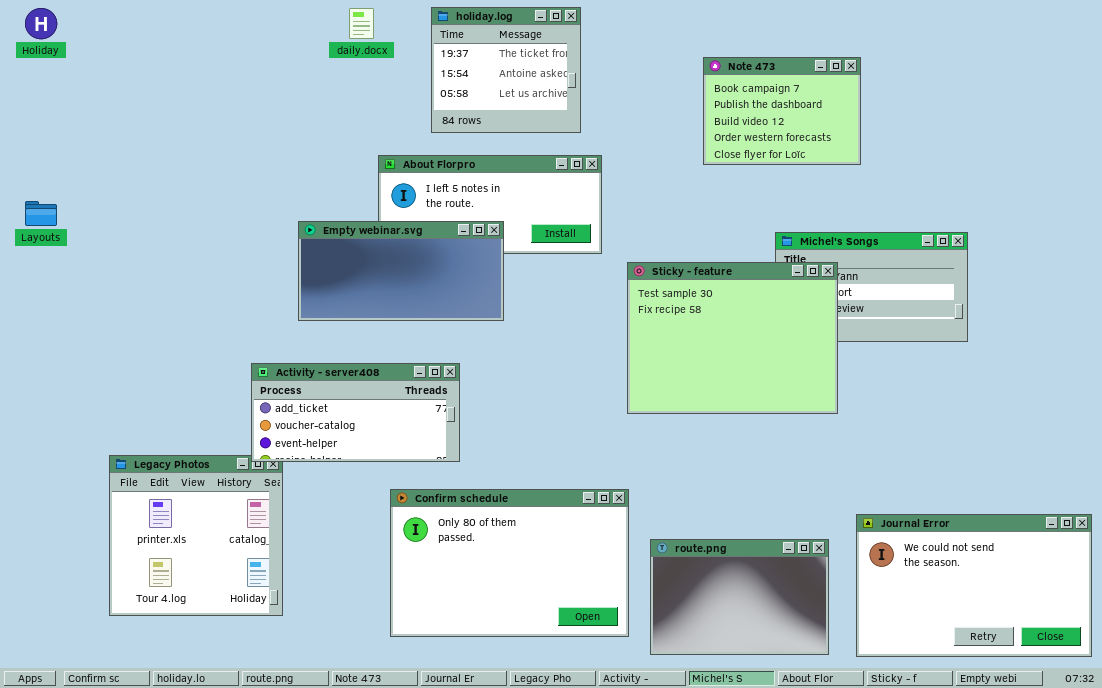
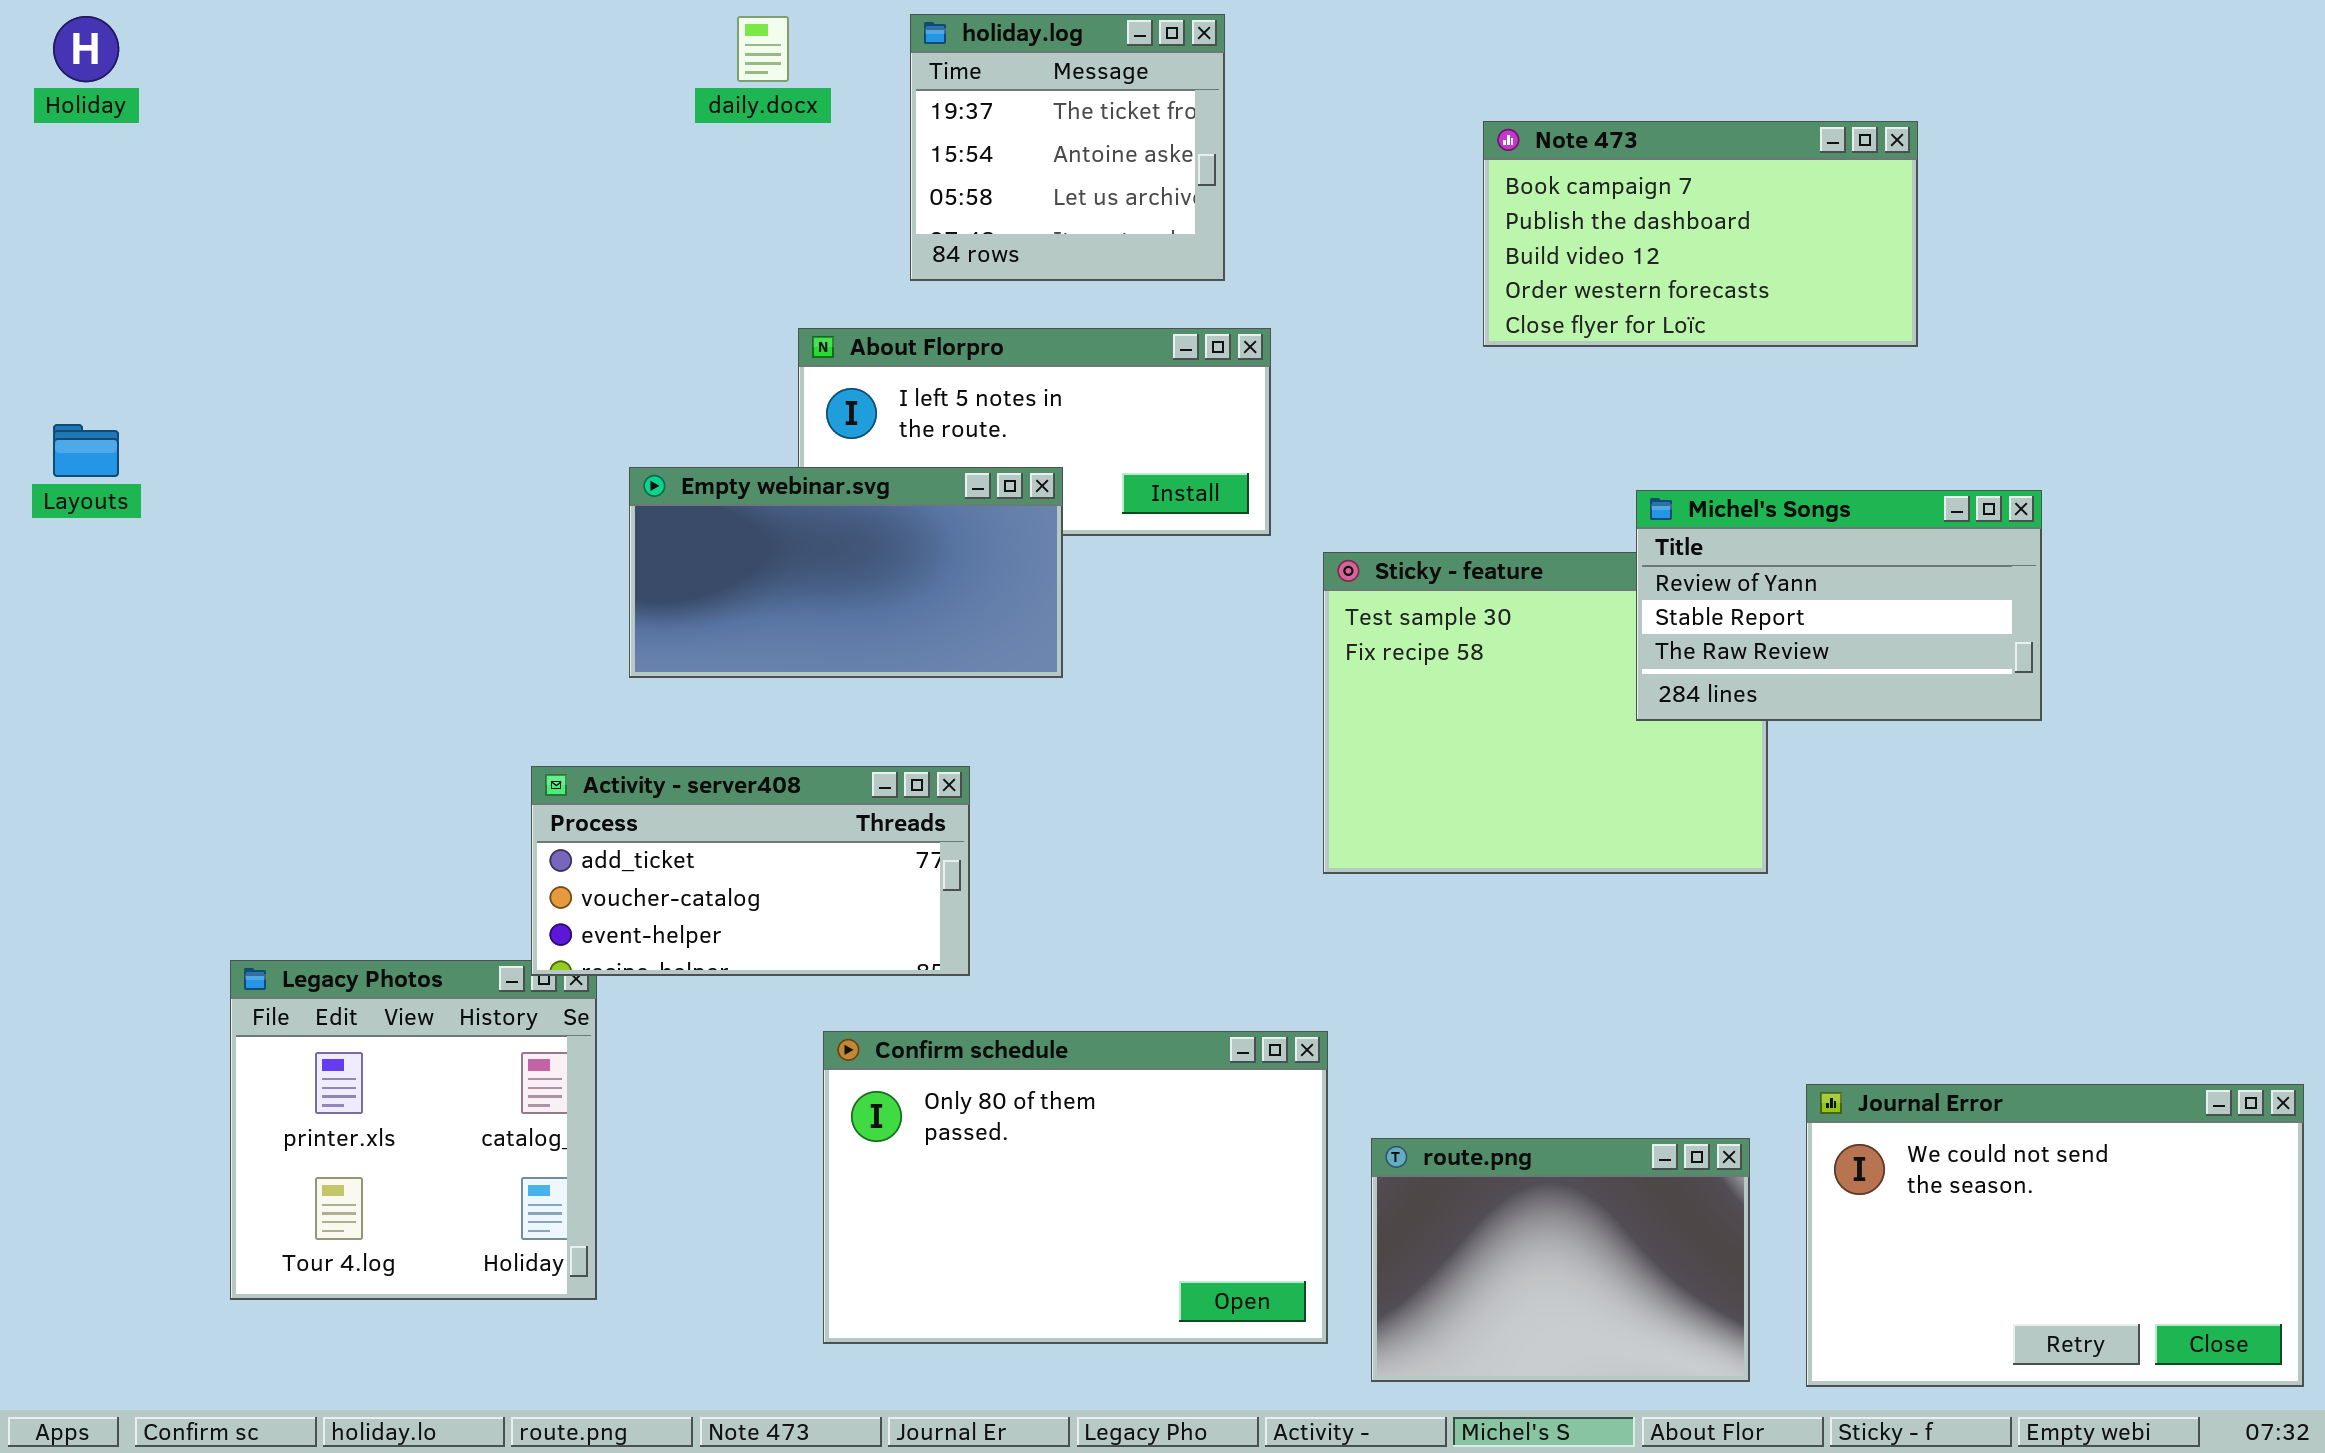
Note 473: [703,57,861,165] -> [1483,121,1918,347], resized
Michel's Songs: [775,232,968,342] -> [1636,490,2042,721], raised

